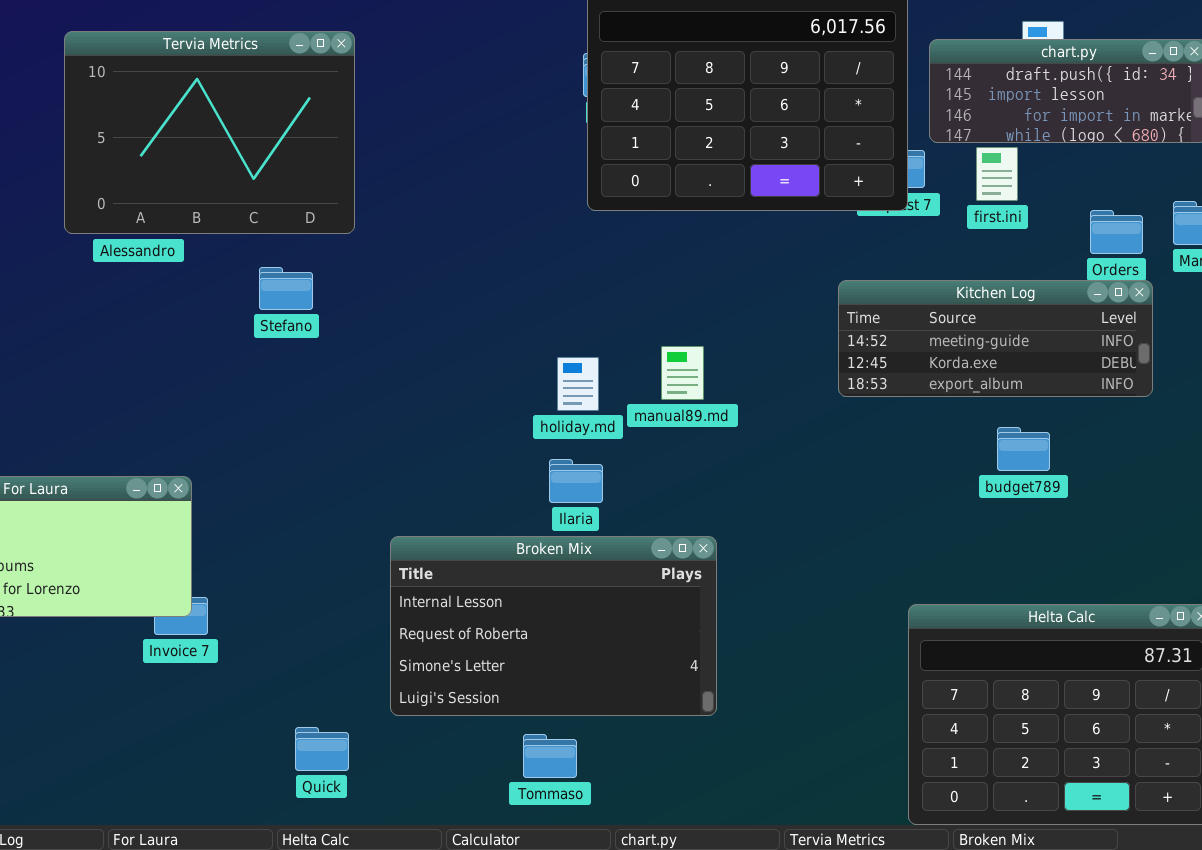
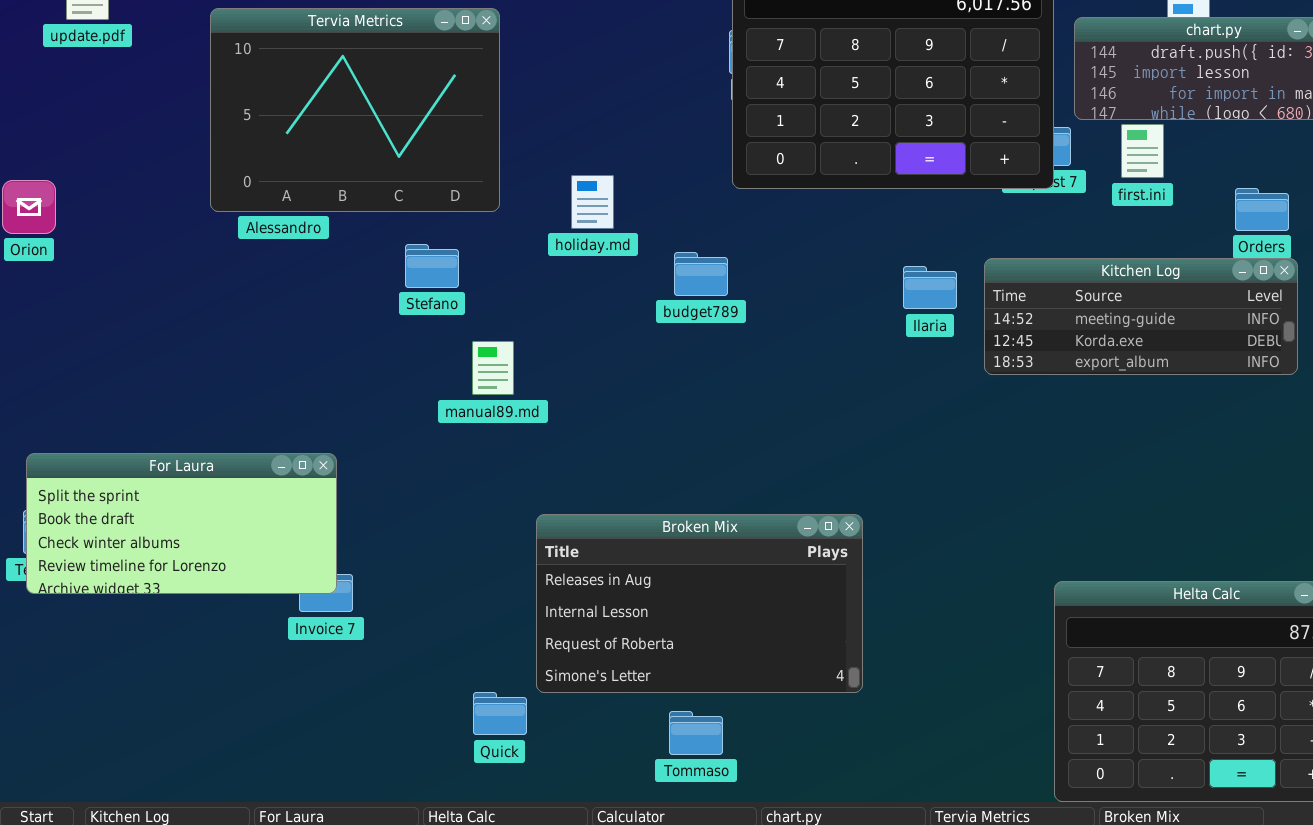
manual89.md: [661,346,704,400] -> [472,341,514,395], moved
holiday.md: [557,357,599,411] -> [571,175,614,229], moved
budget789: [997,427,1050,471] -> [674,252,728,296], moved
Ilaria: [549,459,603,503] -> [903,266,957,309], moved
Broken Mix: [390,536,717,716] -> [536,514,863,693], scrolled up 1 row
Quick: [295,727,349,771] -> [473,692,527,735], moved

